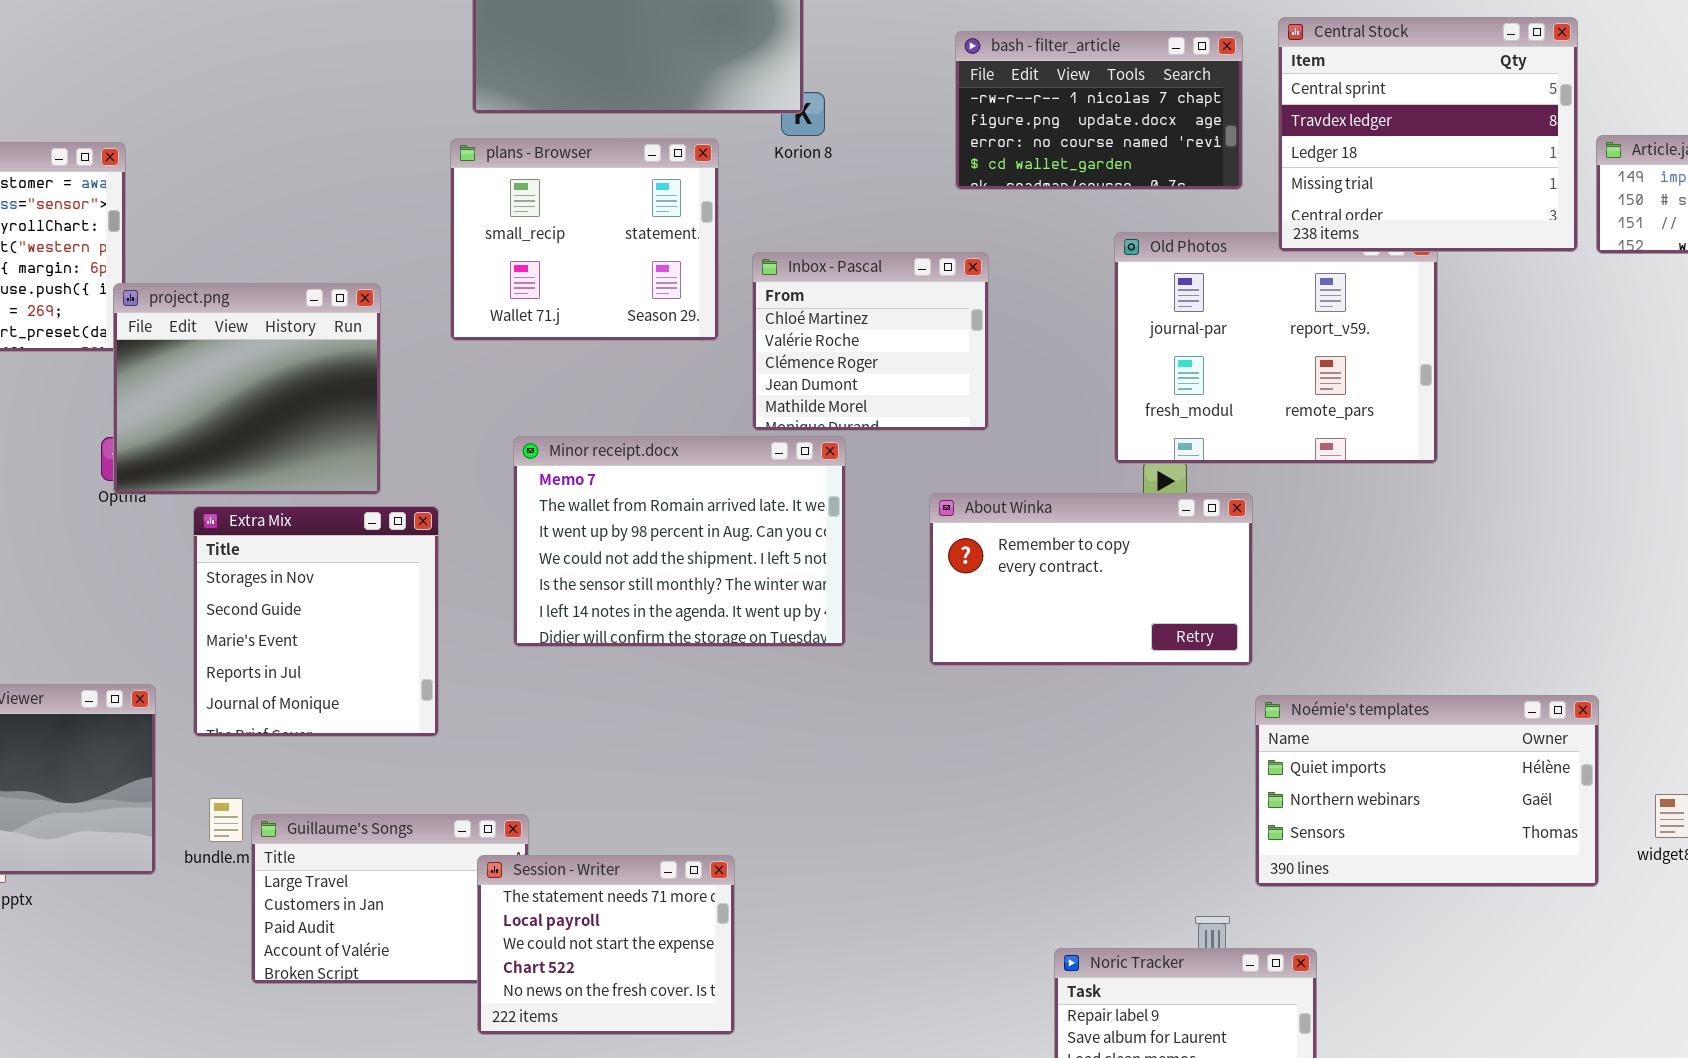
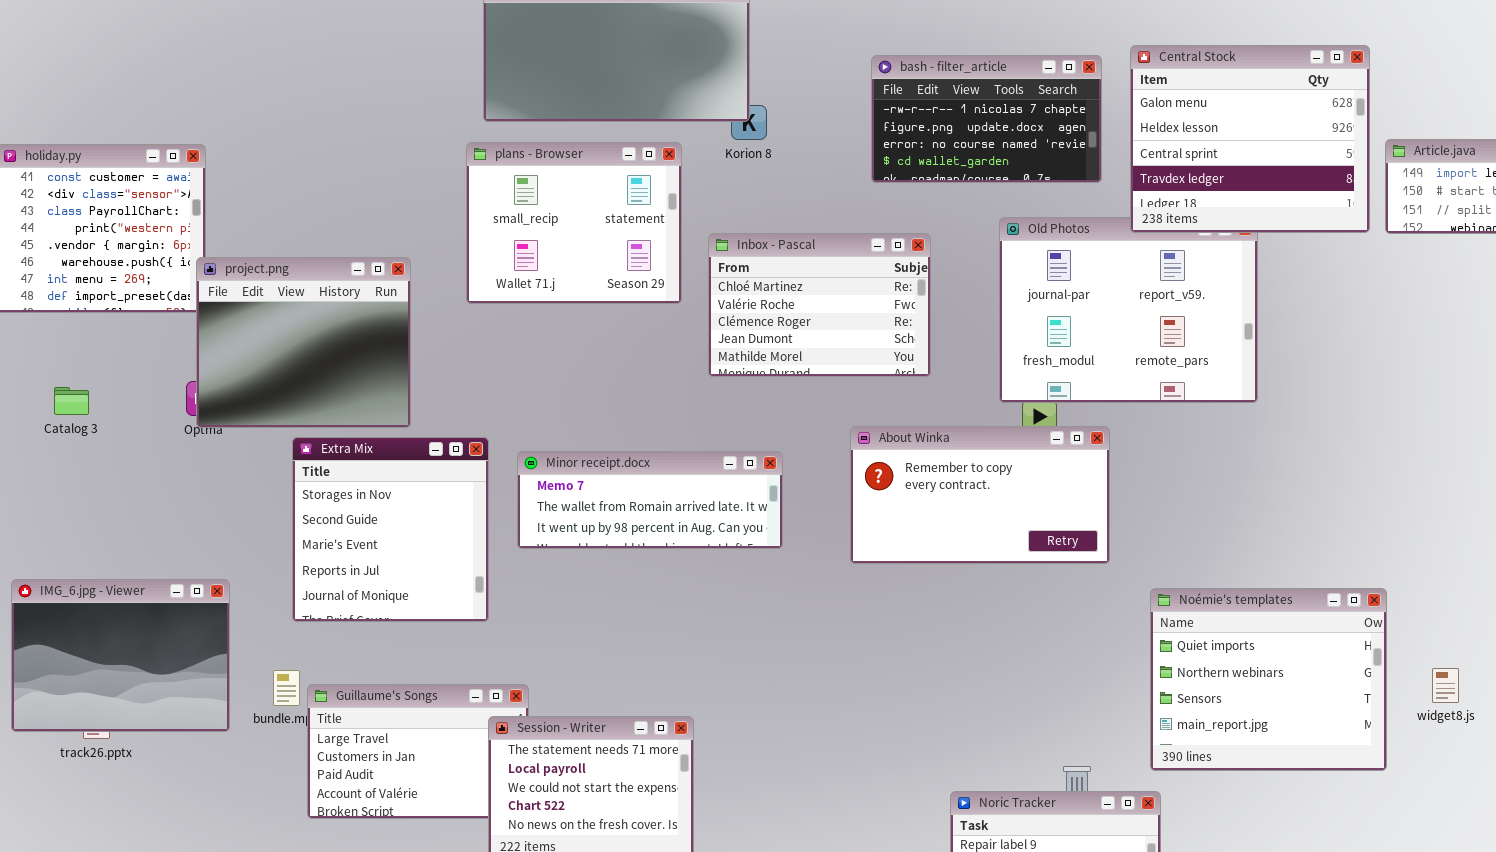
Central Stock: [1278,17,1578,252] -> [1130,45,1370,233], scrolled up 2 rows
Inbox - Pascal: [752,252,989,431] -> [708,233,931,377], resized
Minor receipt.docx: [513,436,846,647] -> [517,451,783,549], resized
Extra Mix: [193,506,439,737] -> [292,437,489,622], moved
Noémie's templates: [1255,695,1599,887] -> [1150,588,1387,771], resized

